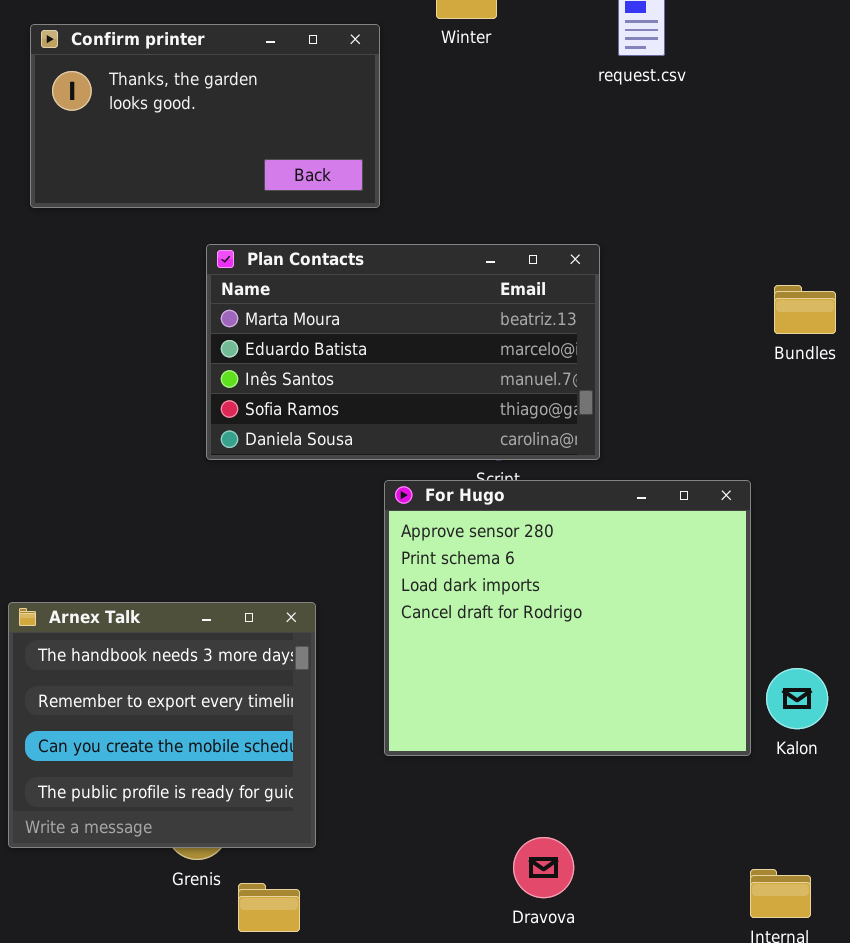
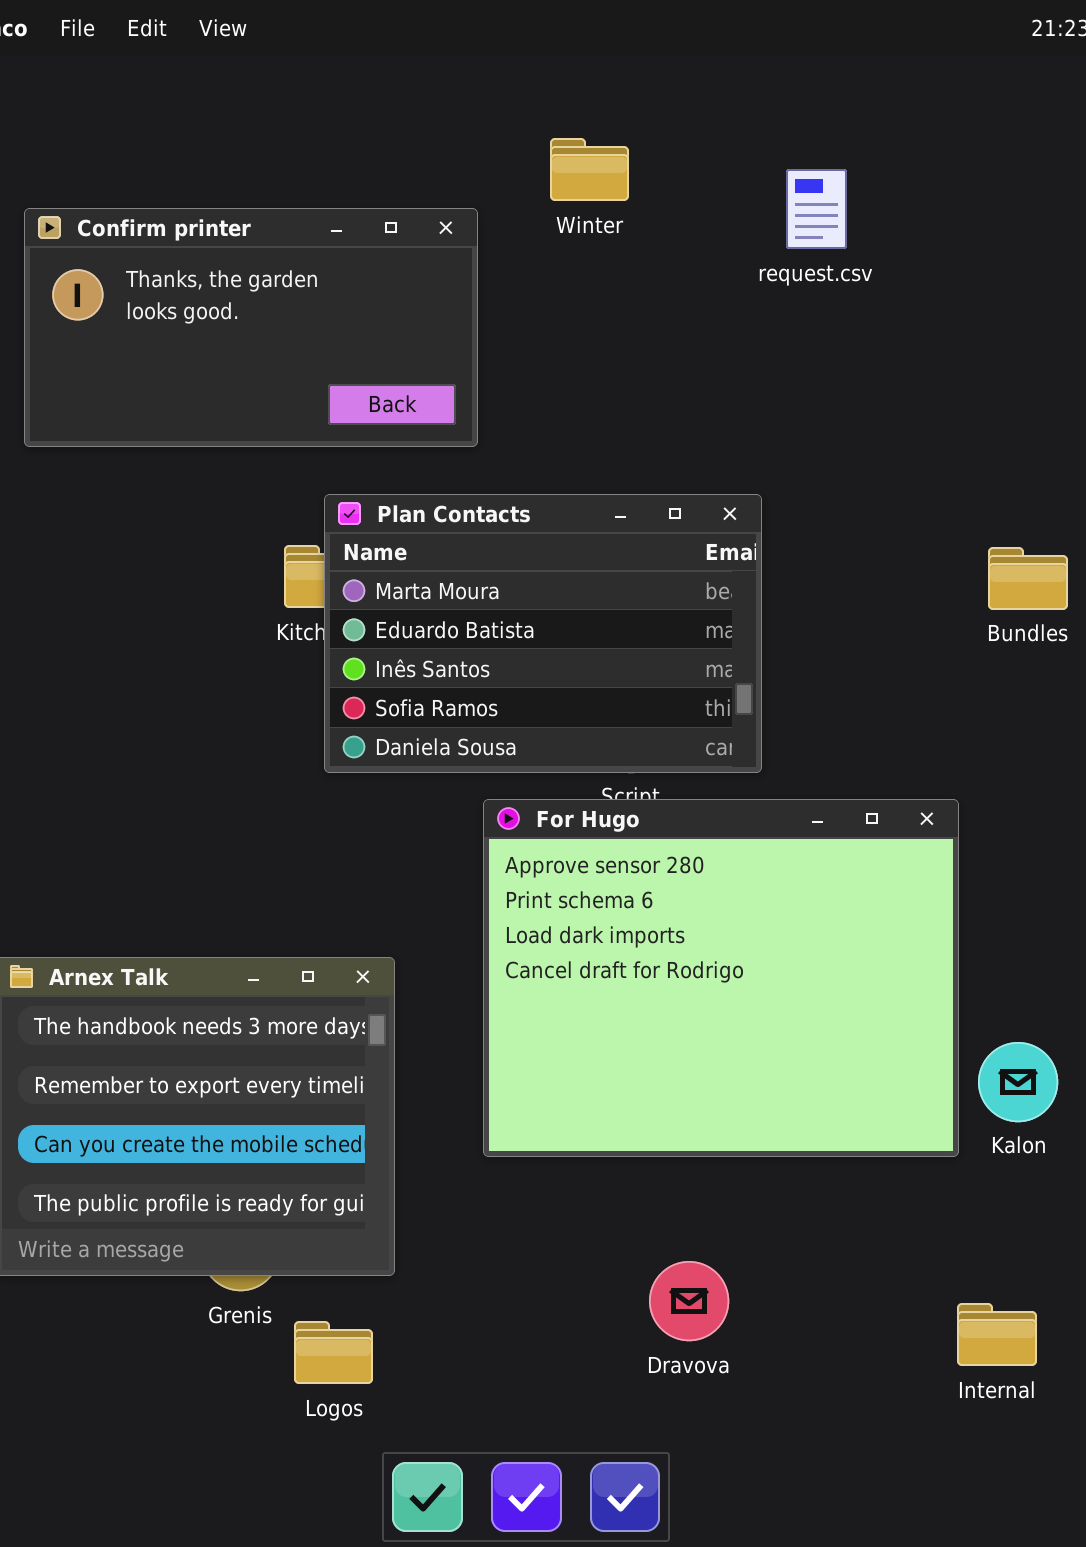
Plan Contacts: [206,244,600,460] -> [324,494,762,773], resized

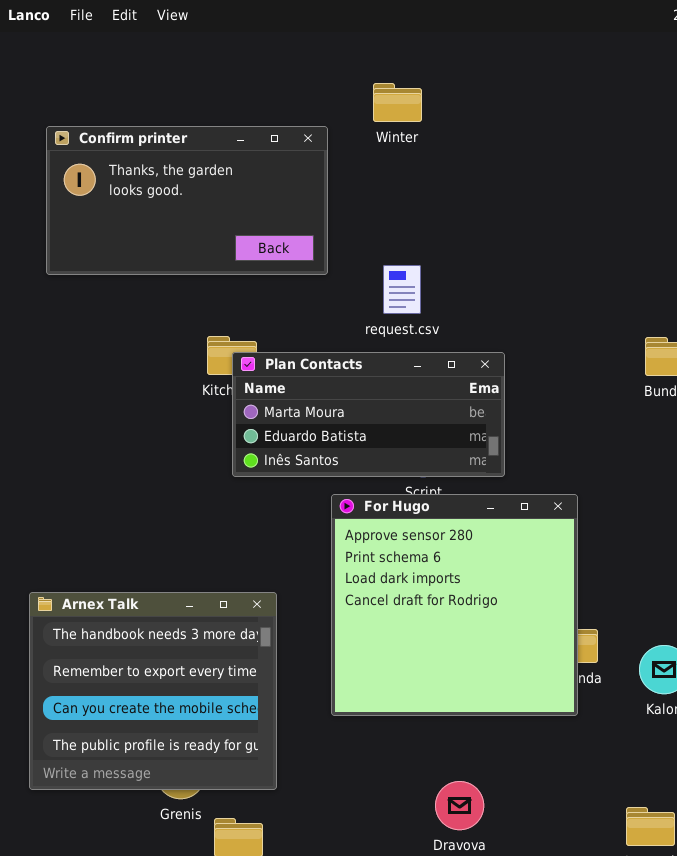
request.csv: [786,169,847,249] -> [383,265,421,314], moved
Plan Contacts: [324,494,762,773] -> [232,352,505,477], resized
For Hugo: [483,799,959,1157] -> [331,494,578,716], resized

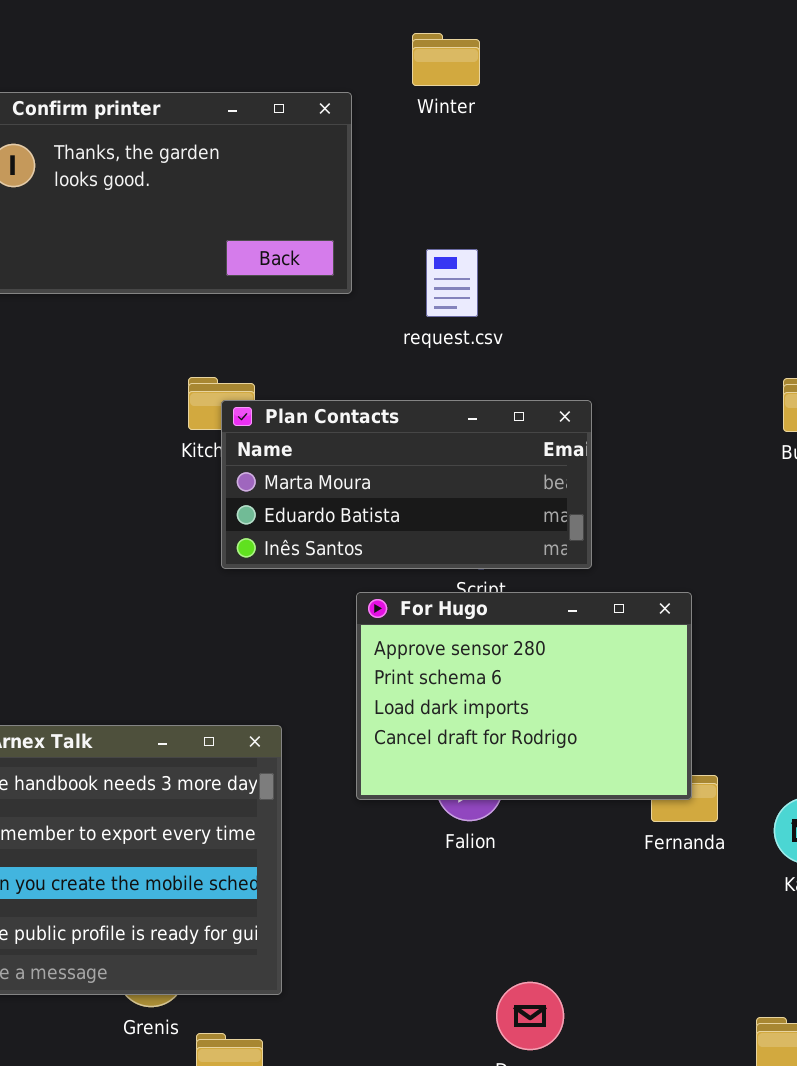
request.csv: [383,265,421,314] -> [426,249,478,317], moved
For Hugo: [331,494,578,716] -> [356,592,692,800], resized

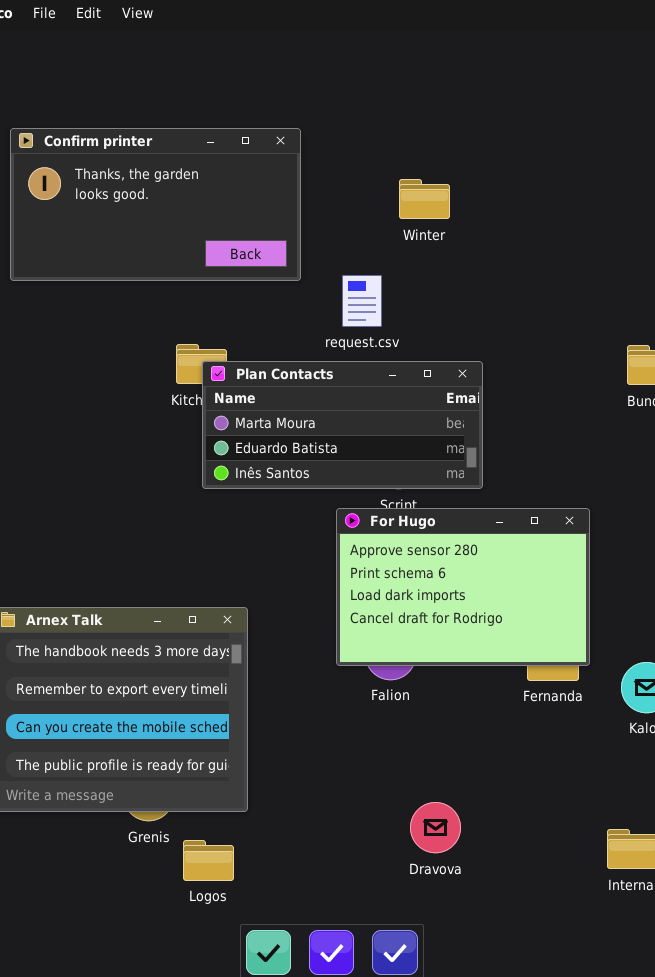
Winter: [412,33,480,86] -> [399,179,450,219], moved
request.csv: [426,249,478,317] -> [342,275,382,327], moved
For Hugo: [356,592,692,800] -> [336,508,590,666], moved

